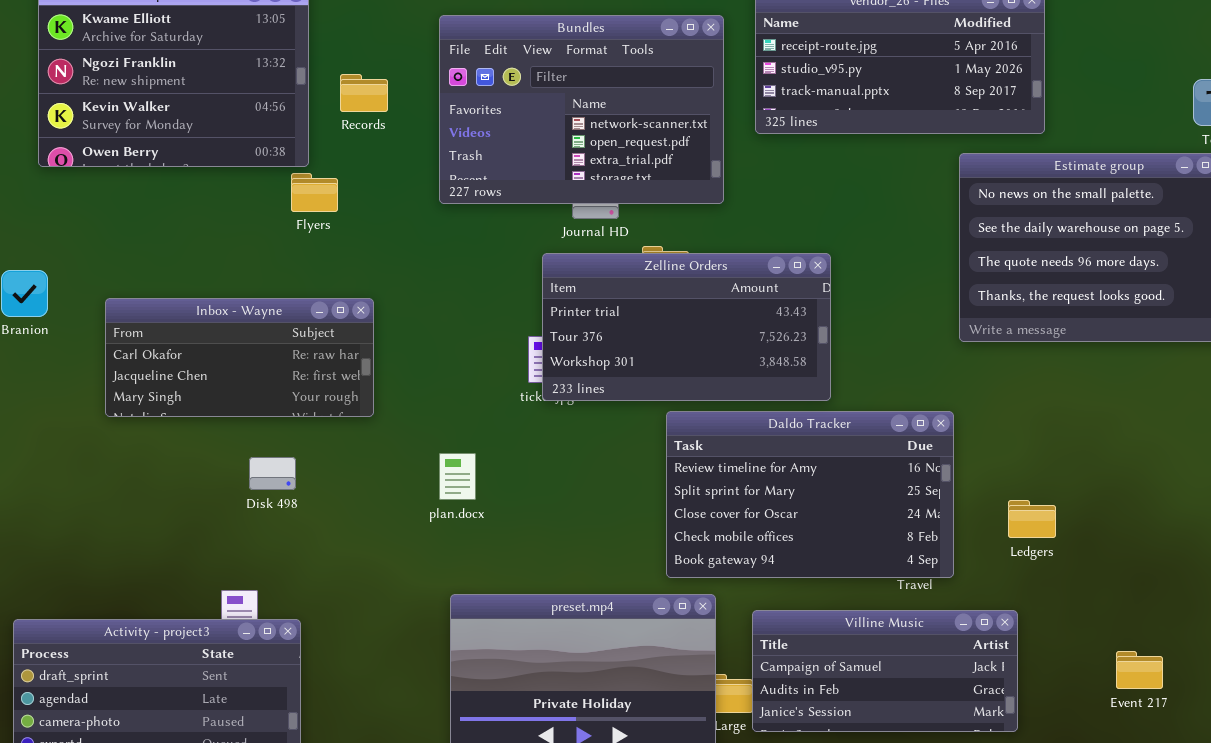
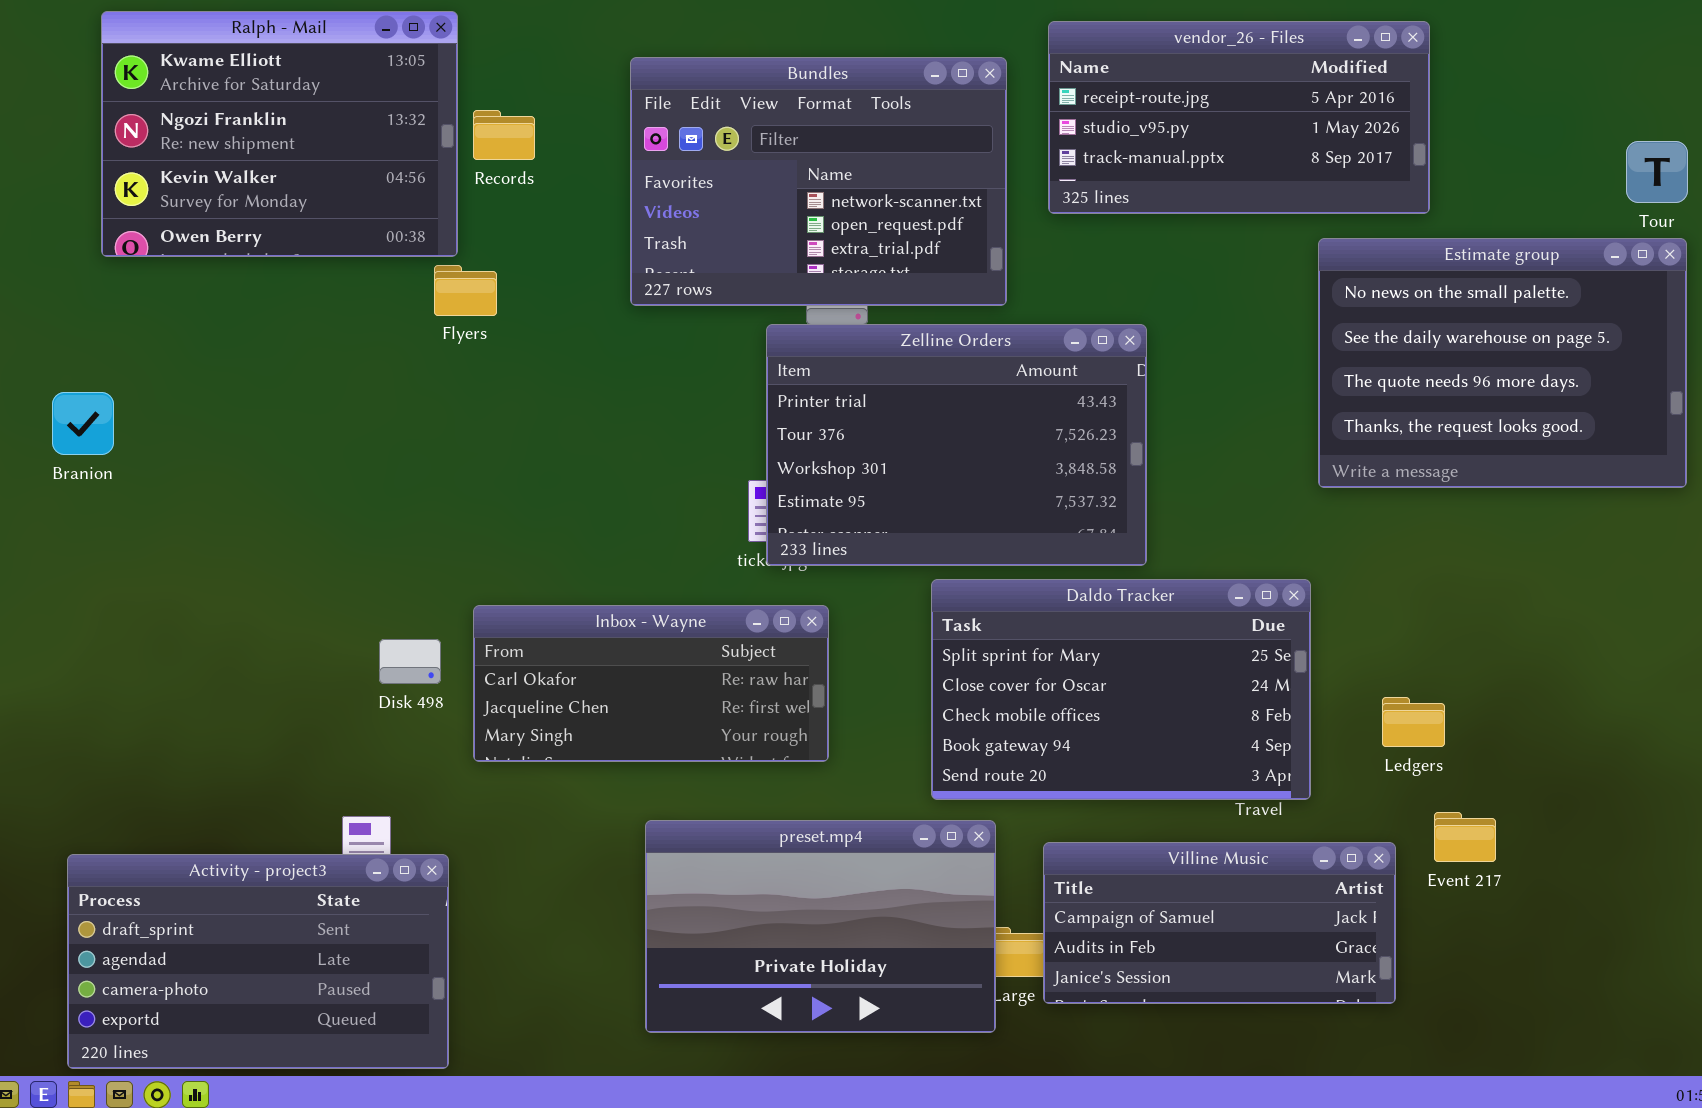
Records: [340,74,388,112] -> [473,110,535,160], moved
Zelline Orders: [542,253,831,401] -> [766,324,1147,566], resized
Inbox - Wayne: [105,298,374,417] -> [473,605,829,762], moved
Daldo Tracker: [666,411,954,578] -> [931,579,1311,800], scrolled down 1 row
Event 217: [1116,651,1163,689] -> [1434,812,1496,862], moved

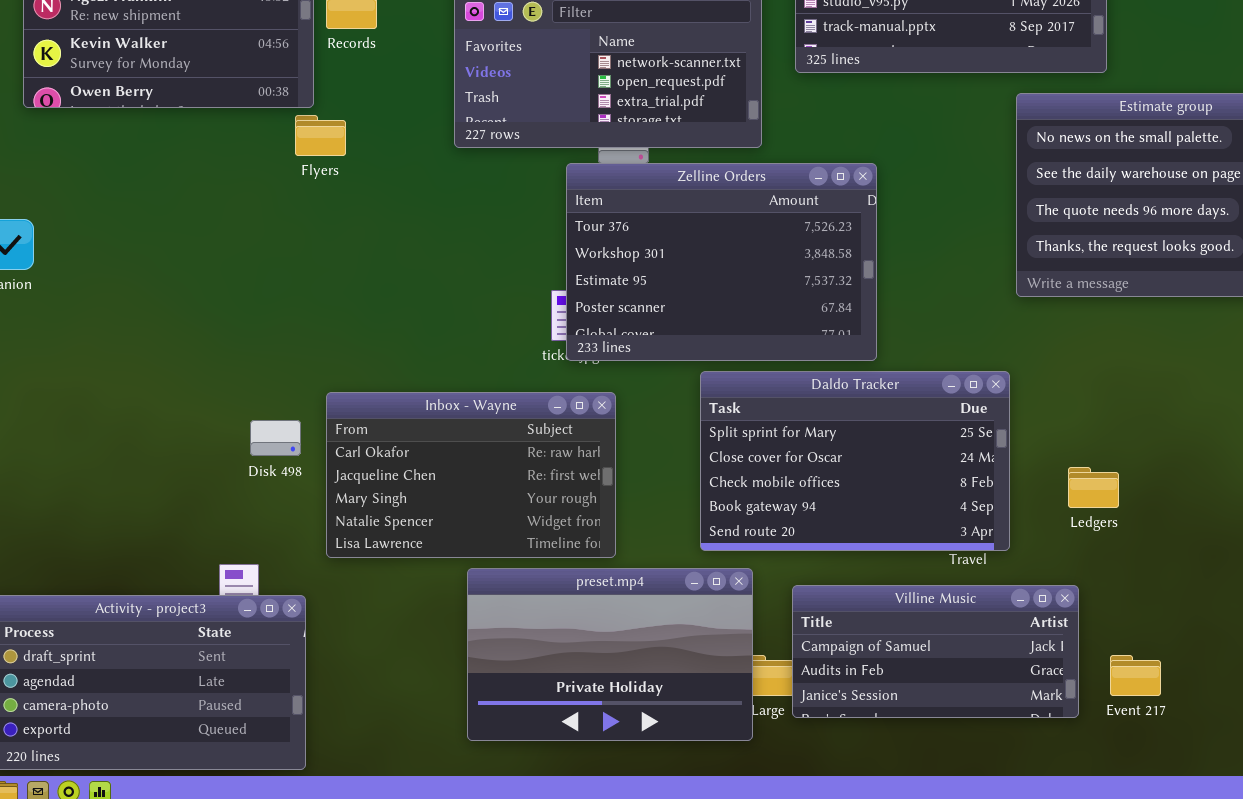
Zelline Orders: [766,324,1147,566] -> [566,163,877,361], scrolled down 1 row
Inbox - Wayne: [473,605,829,762] -> [326,392,616,558], resized
Event 217: [1434,812,1496,862] -> [1110,655,1161,696], moved

